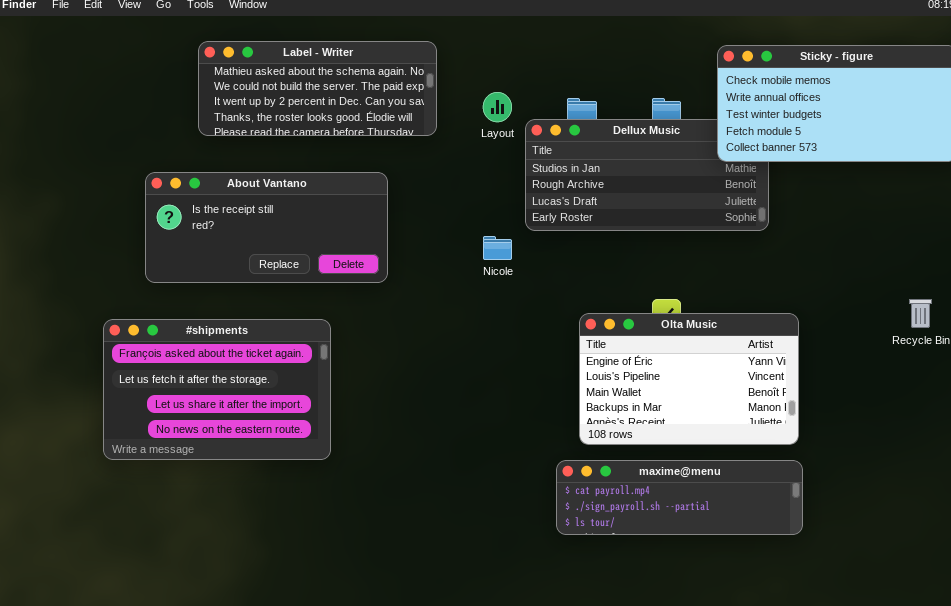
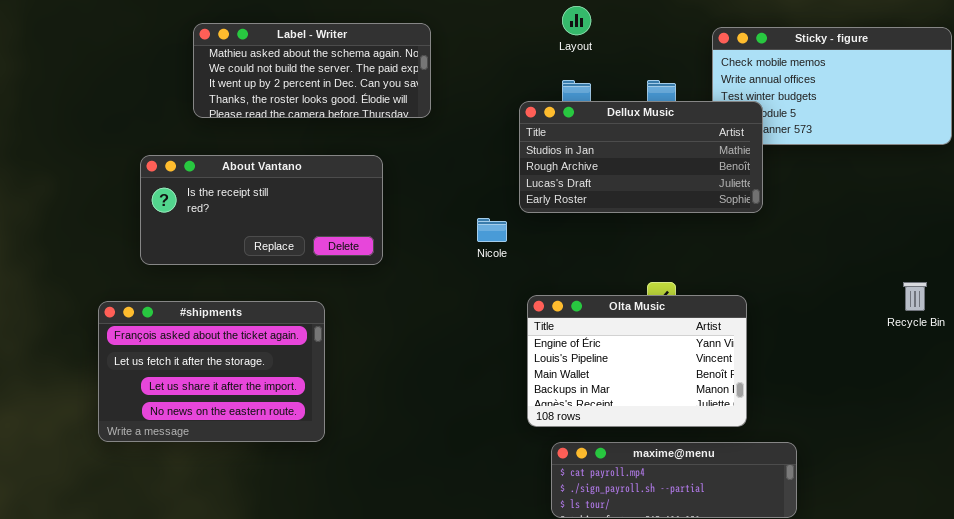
Layout: [483,92,512,122] -> [562,6,591,35], moved
Dellux Music: [525,119,769,231] -> [519,101,763,213], raised
Olta Music: [579,313,799,445] -> [527,295,747,427], moved

